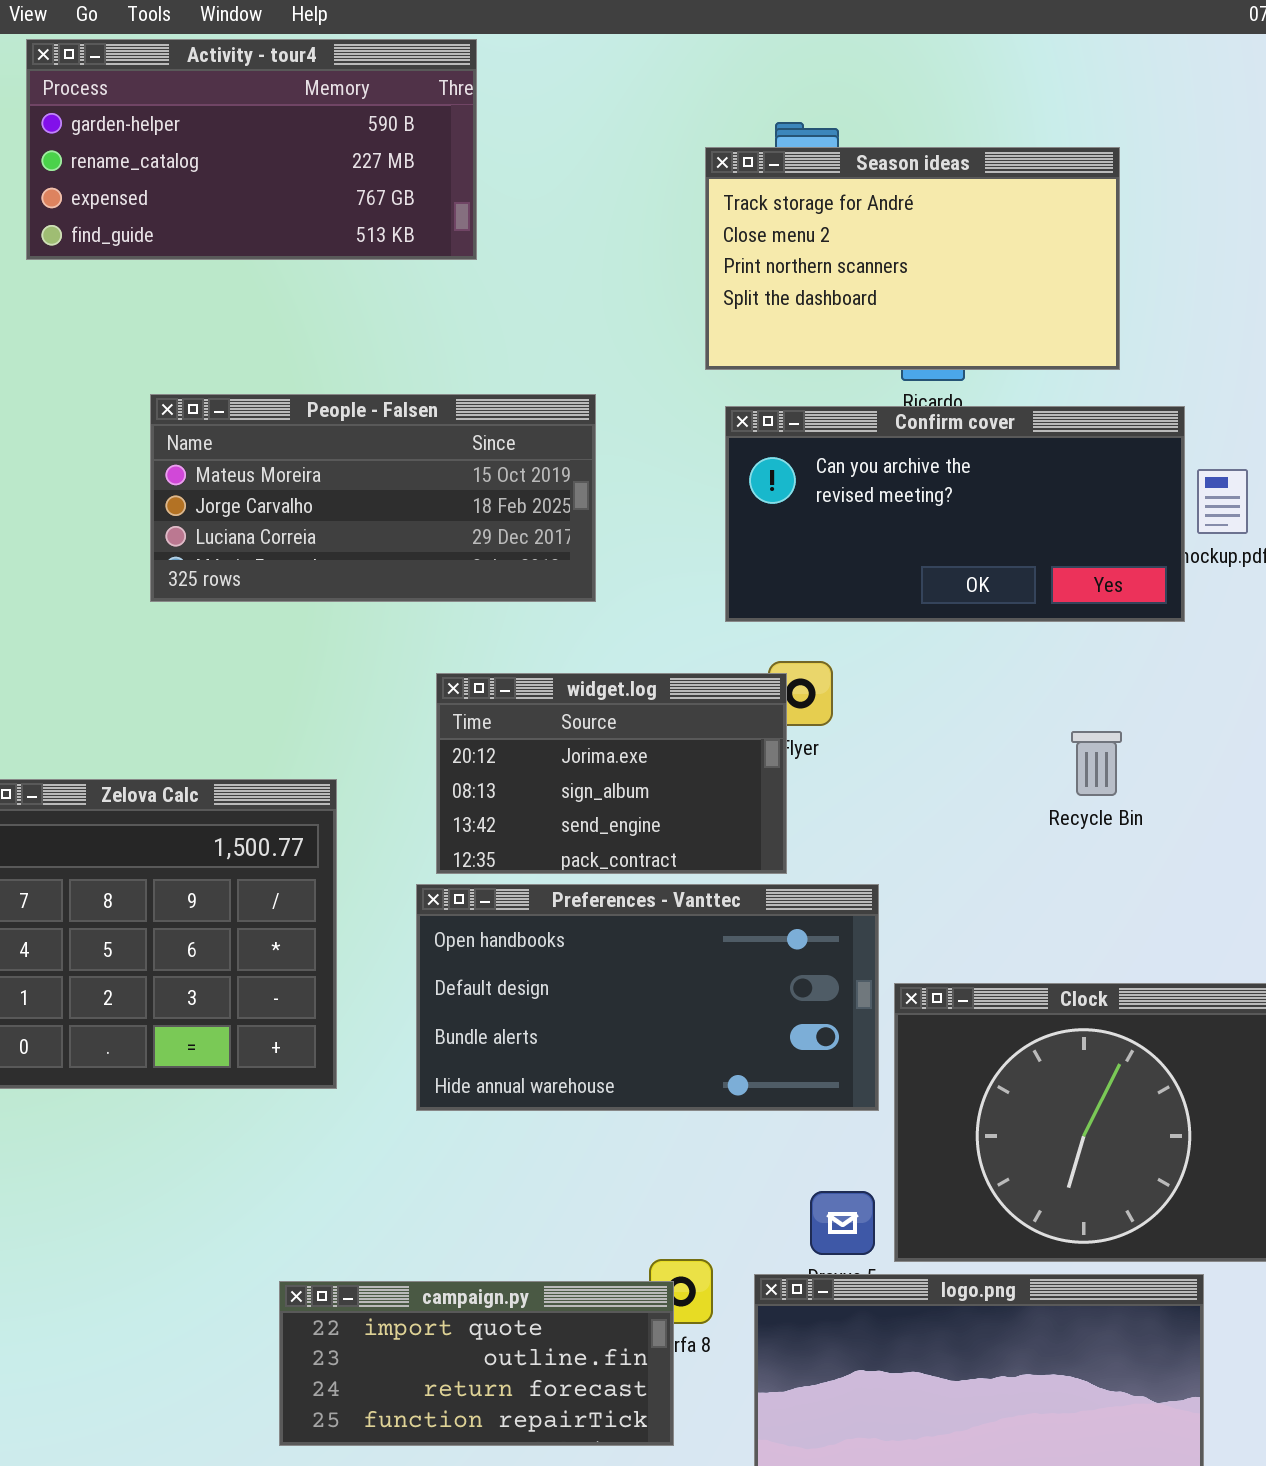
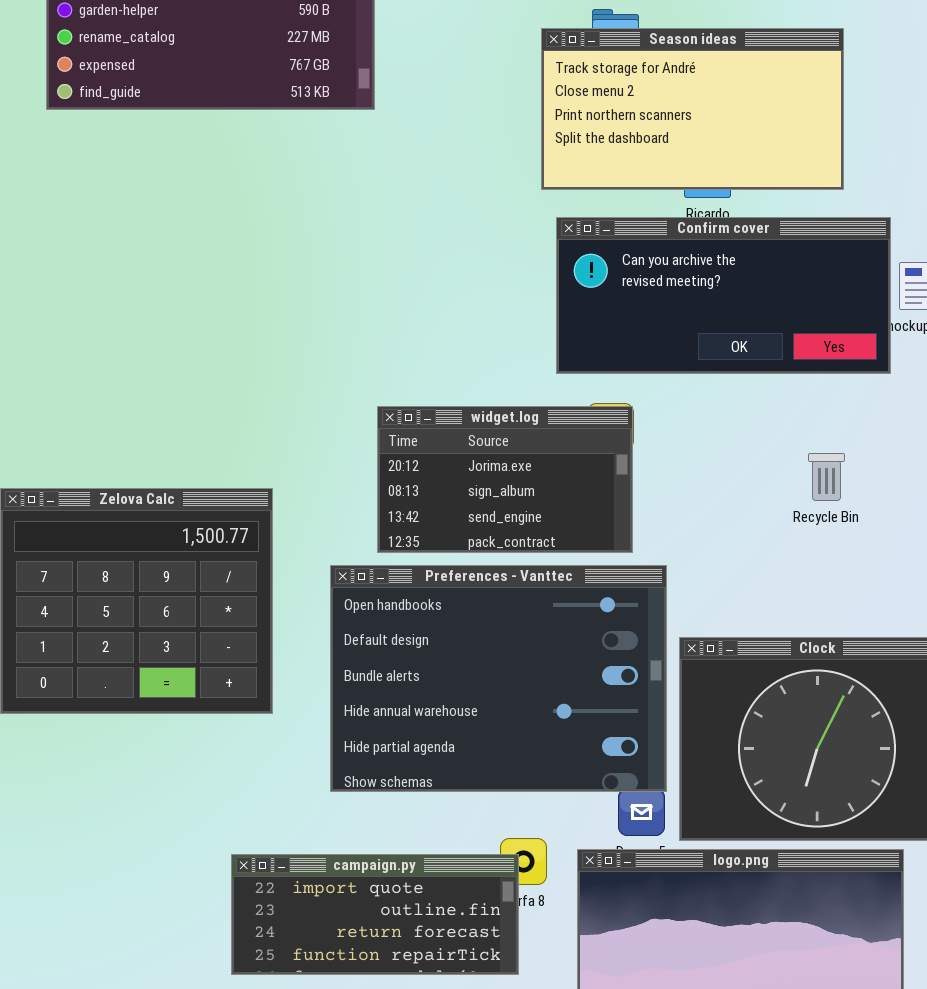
People - Falsen: [150,394,596,602] -> none, closed
widget.log: [436,673,787,874] -> [377,406,633,553], moved
Preferences - Vanttec: [416,884,879,1111] -> [330,565,667,792], resized

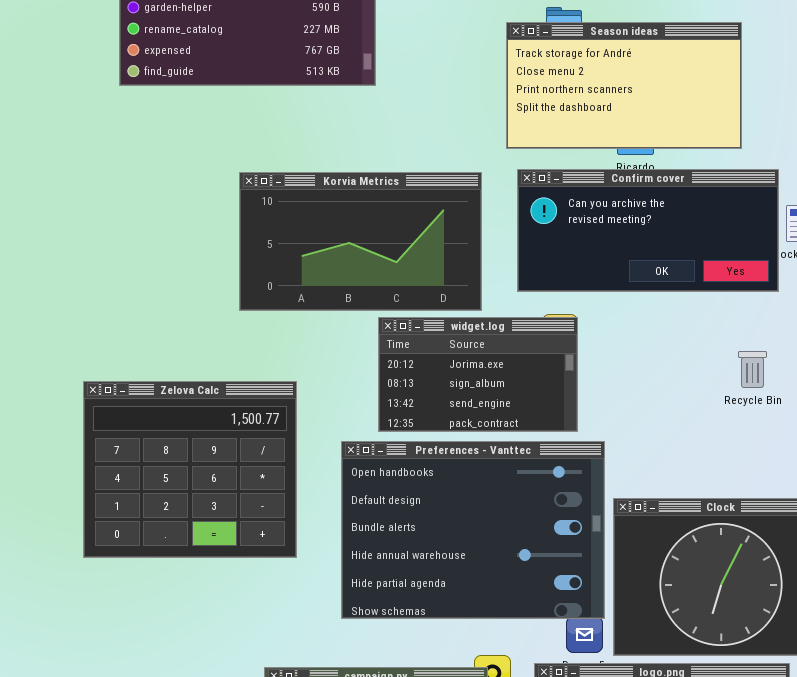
Korvia Metrics: none -> [239,172,482,311], opened
Recycle Bin: [808,453,845,501] -> [738,351,767,388], moved

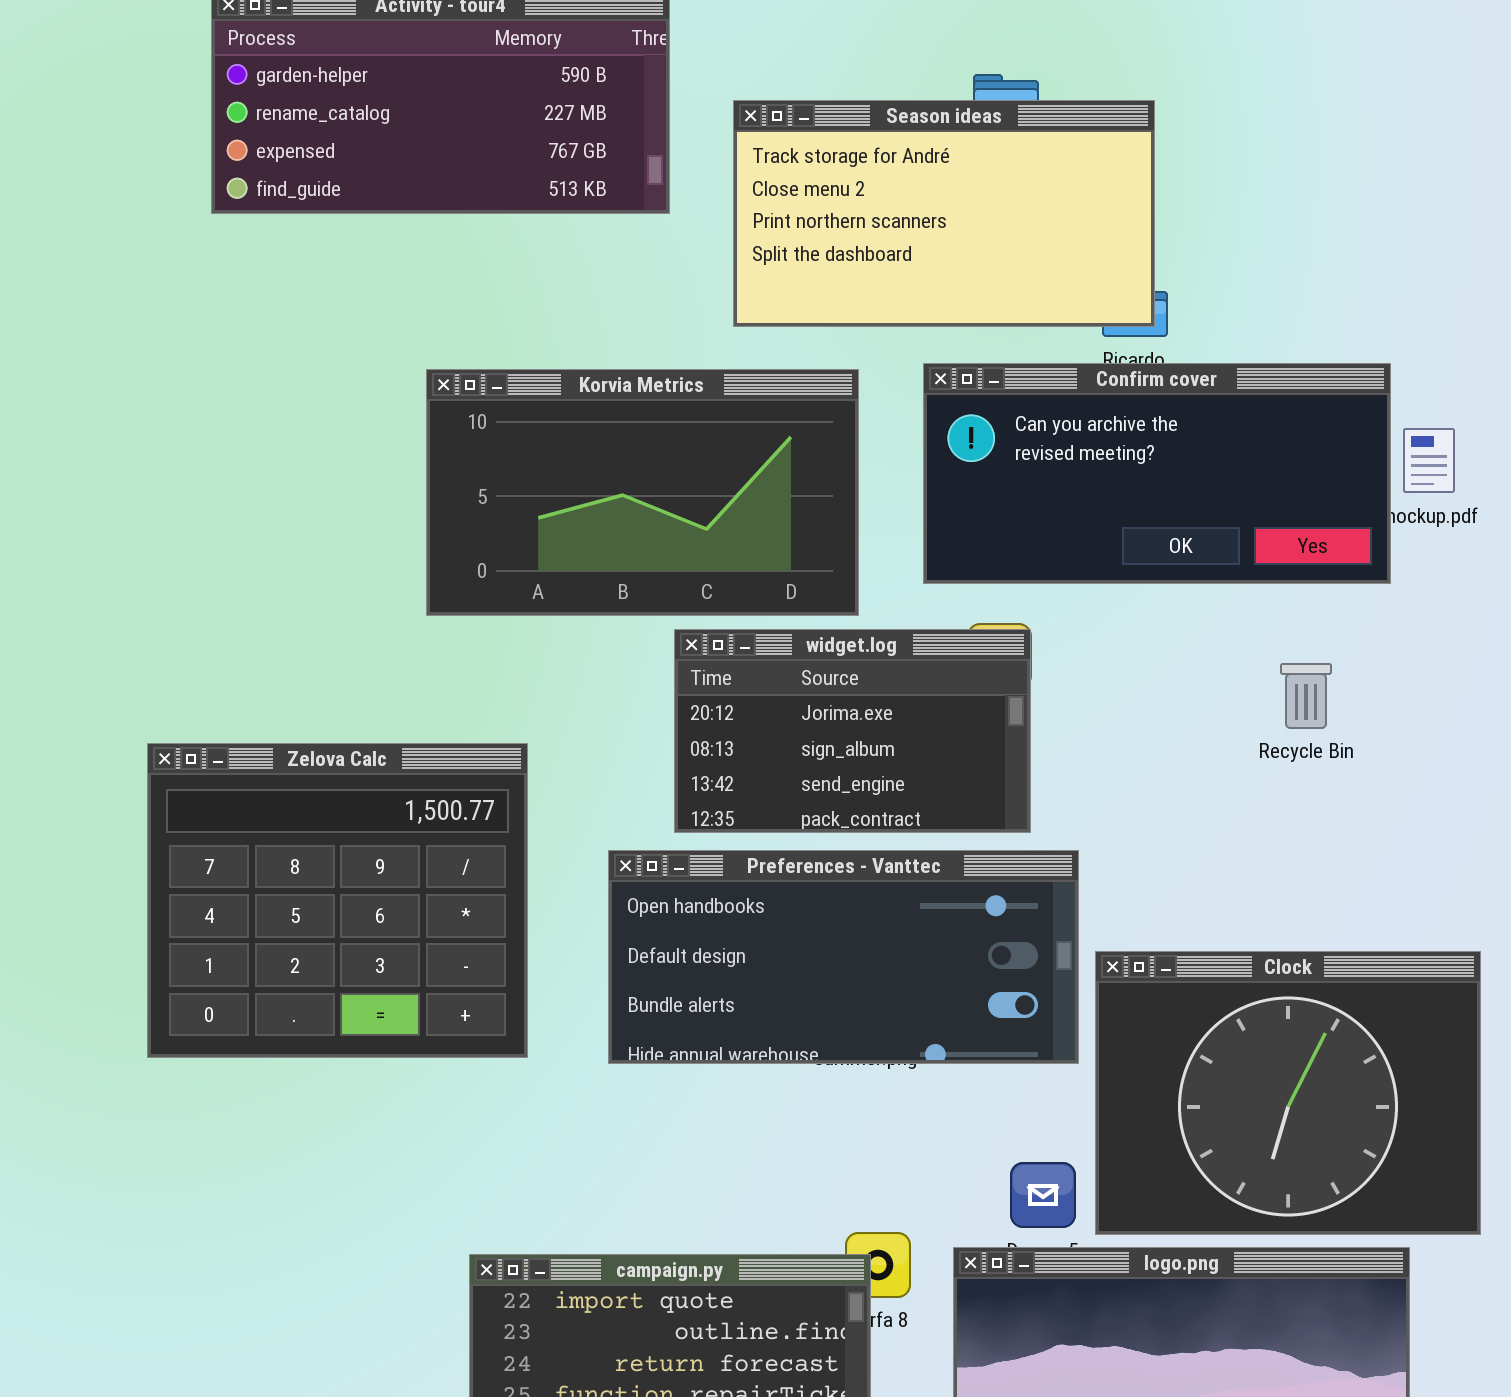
Season ideas: [506,22,742,149] -> [733,100,1155,327], moved
Recycle Bin: [738,351,767,388] -> [1280,663,1332,729], moved
Preferences - Vanttec: [341,441,605,619] -> [608,850,1079,1064], resized

